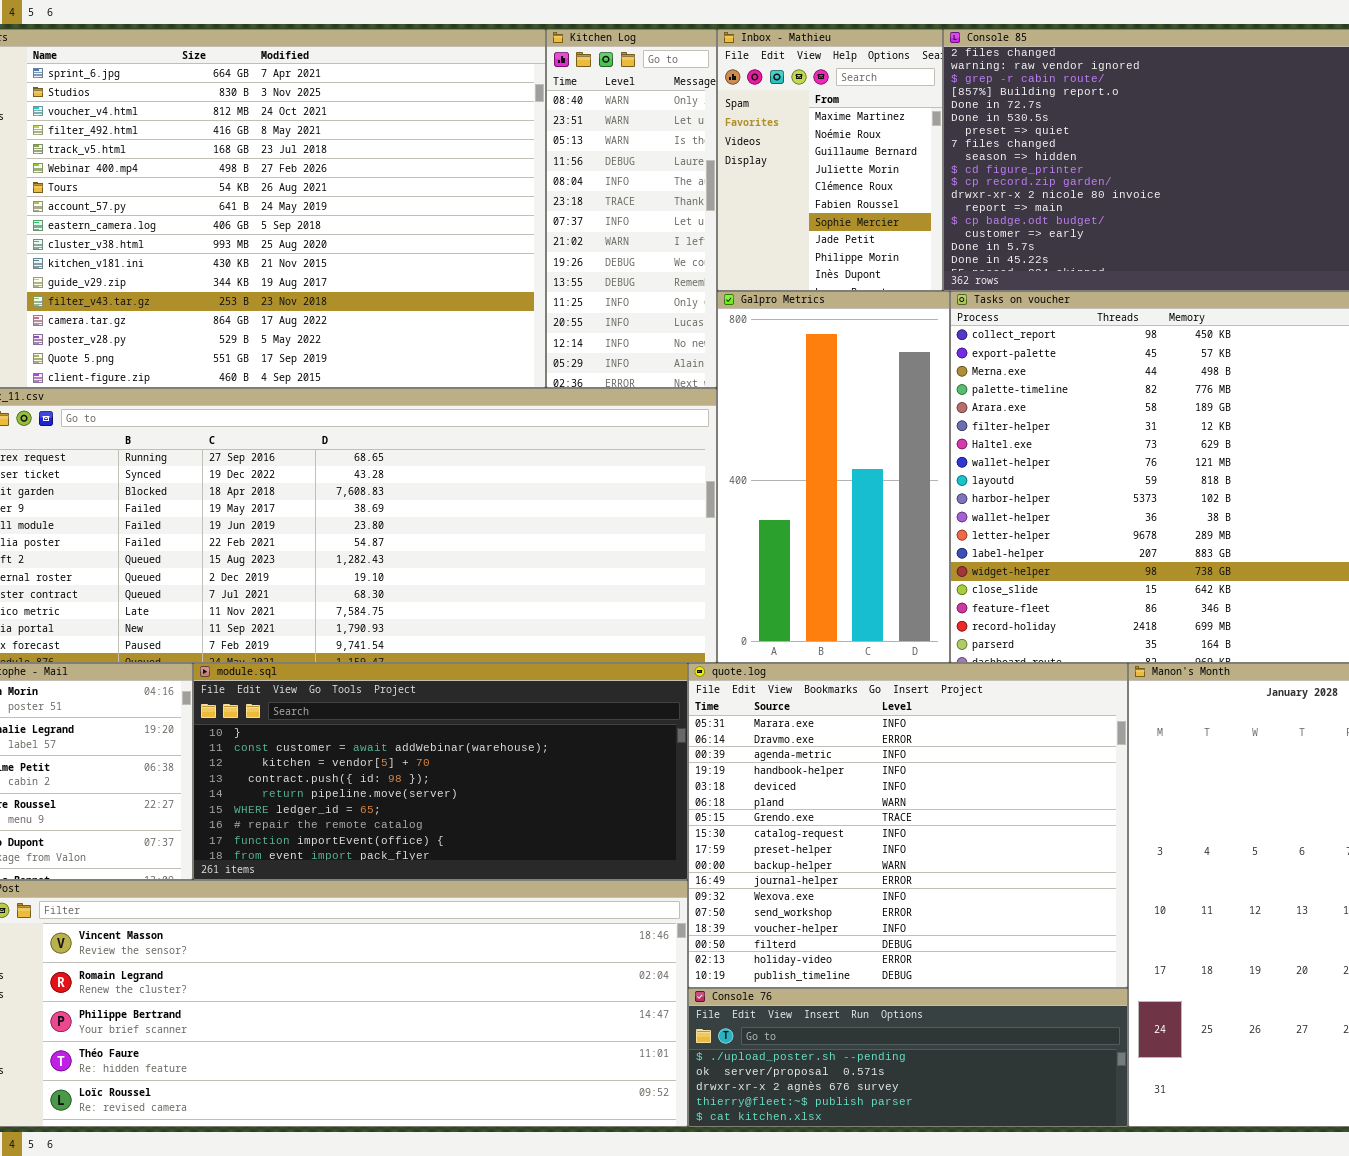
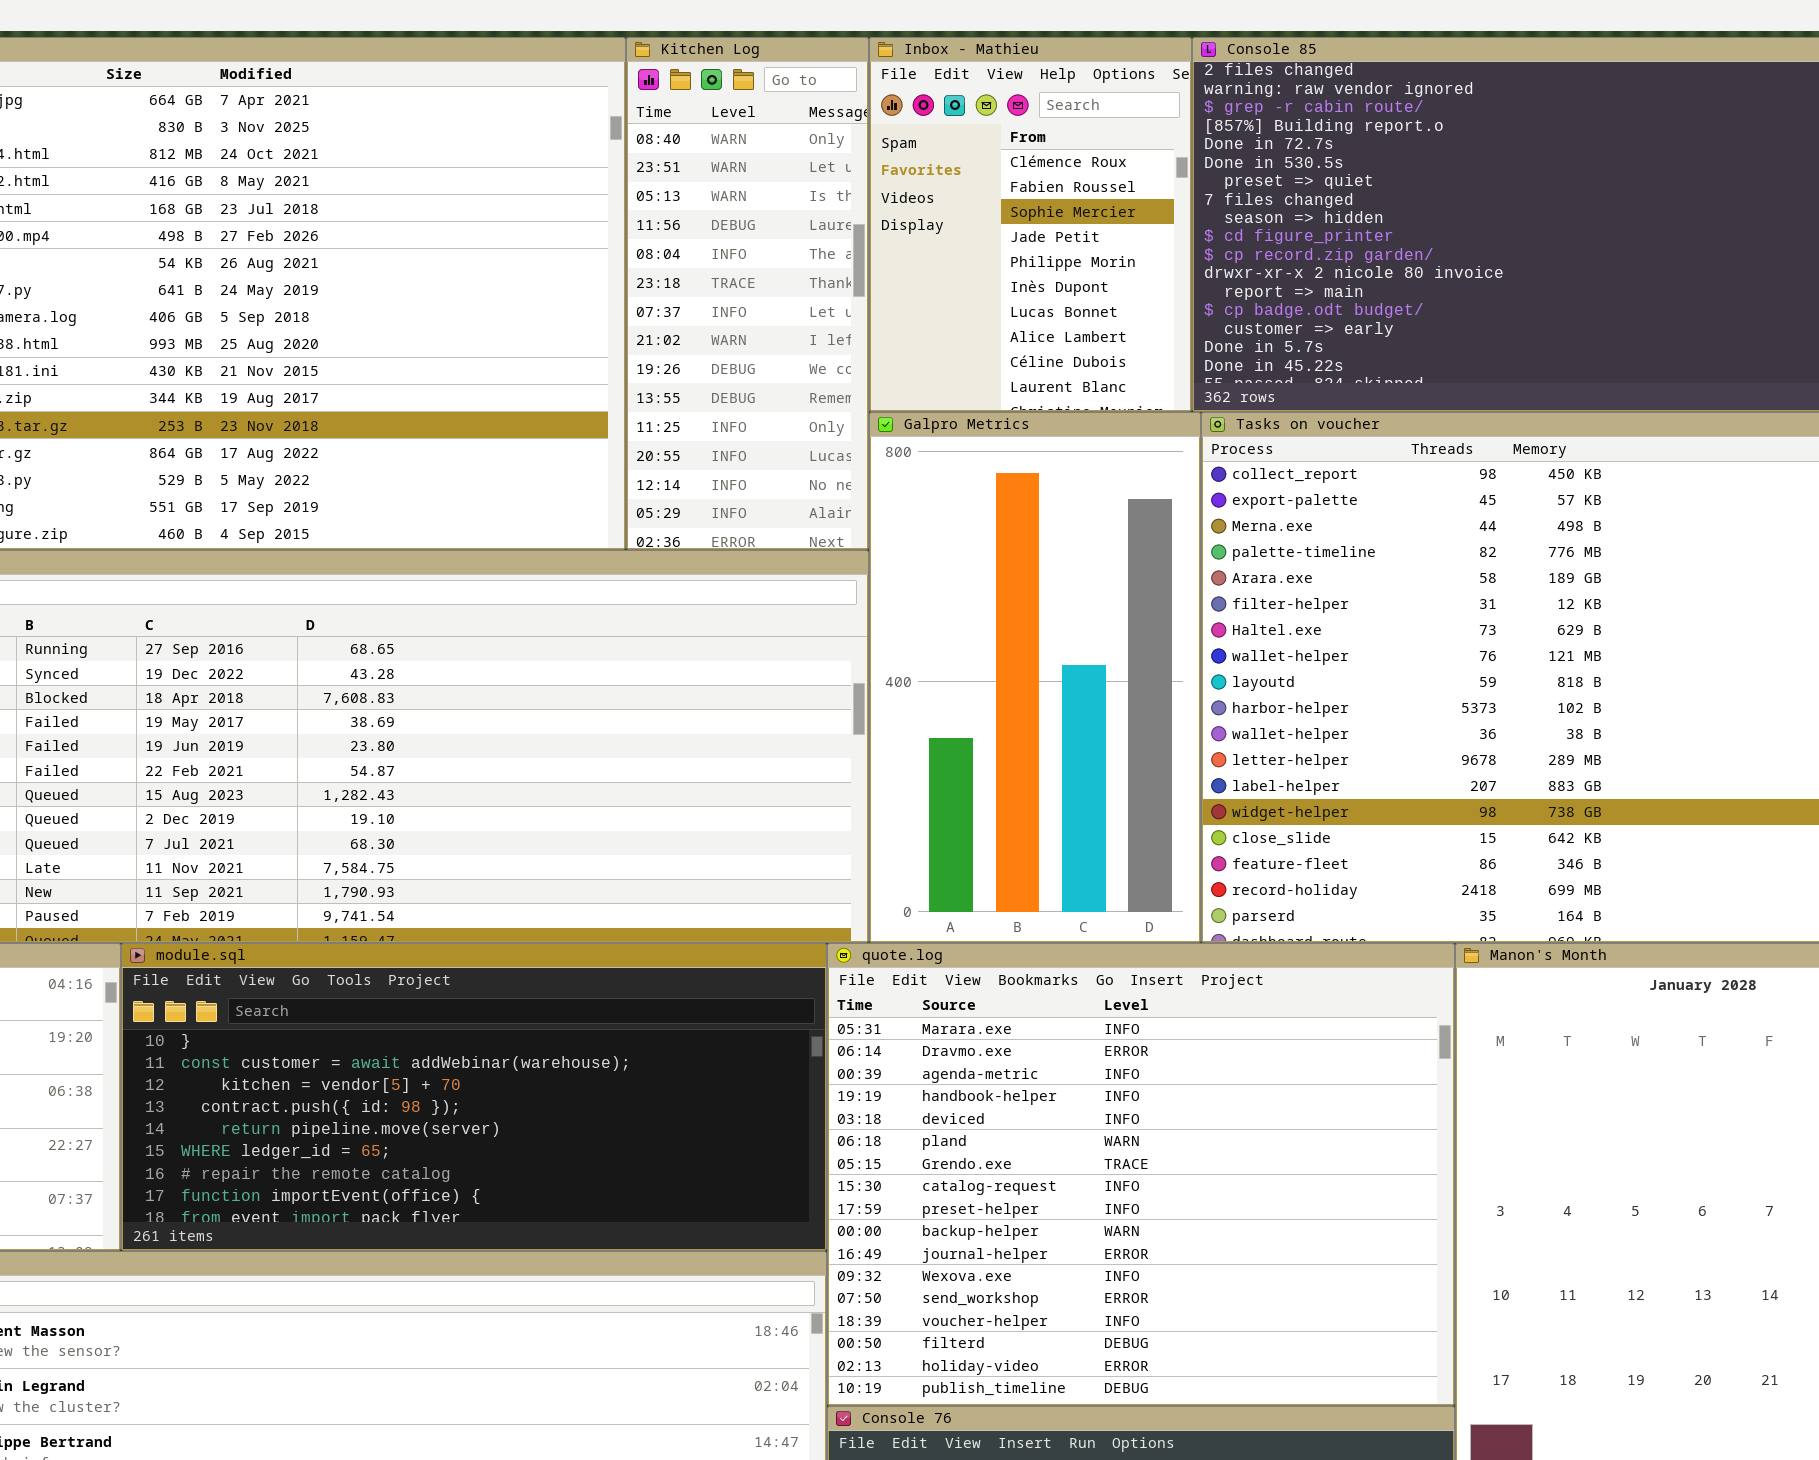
Inbox - Mathieu: [717,29,943,291] -> [869,37,1192,412], scrolled down 4 rows

